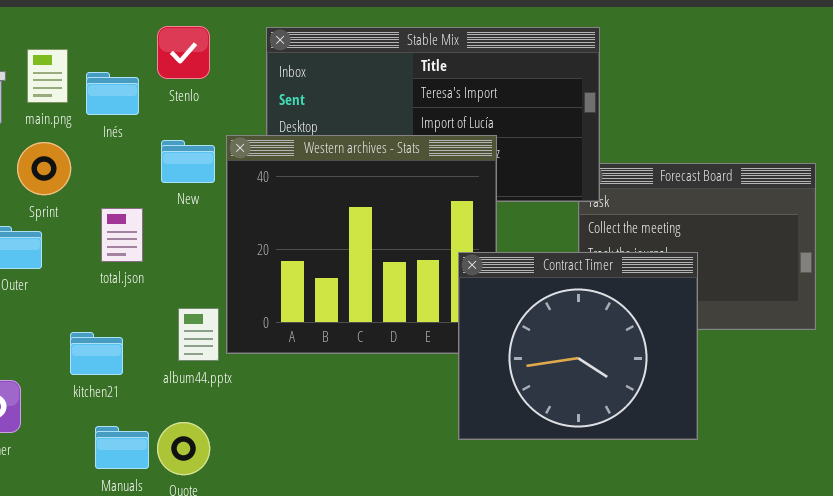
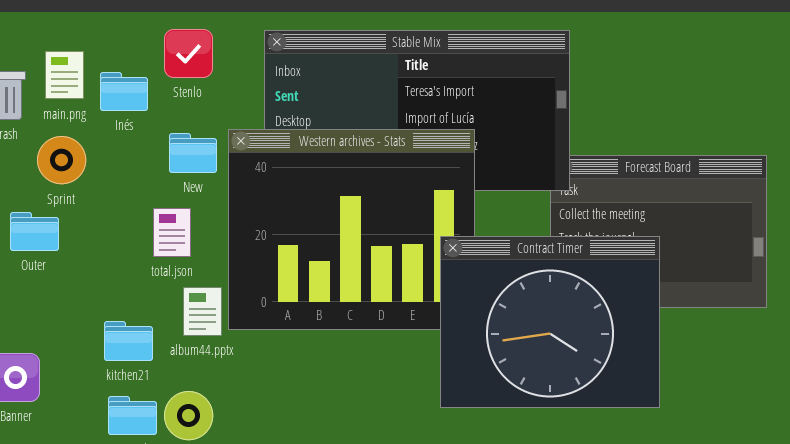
total.json: [101,208,143,262] -> [153,208,191,257], moved
kitchen21: [70,332,123,375] -> [104,321,153,361], moved

